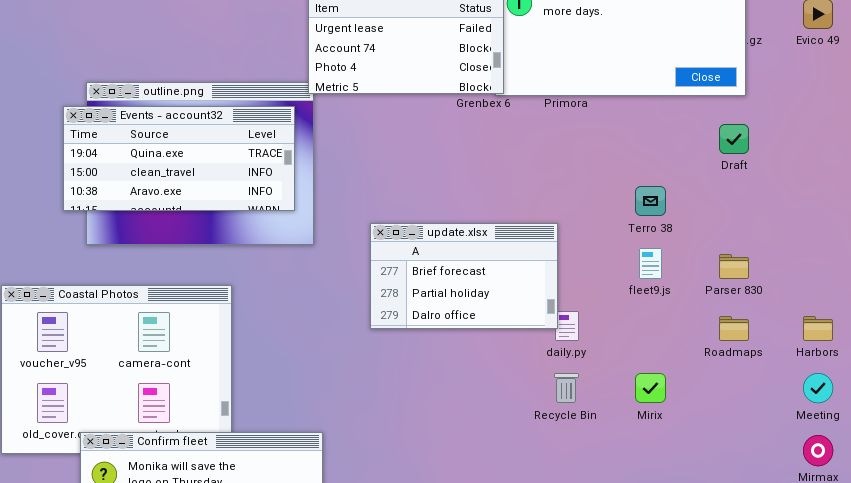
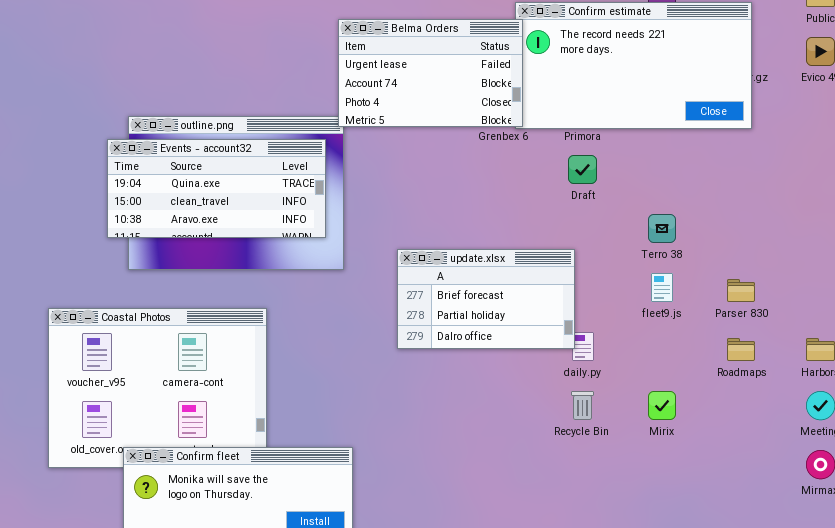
Draft: [719,124,749,154] -> [568,155,597,184], moved

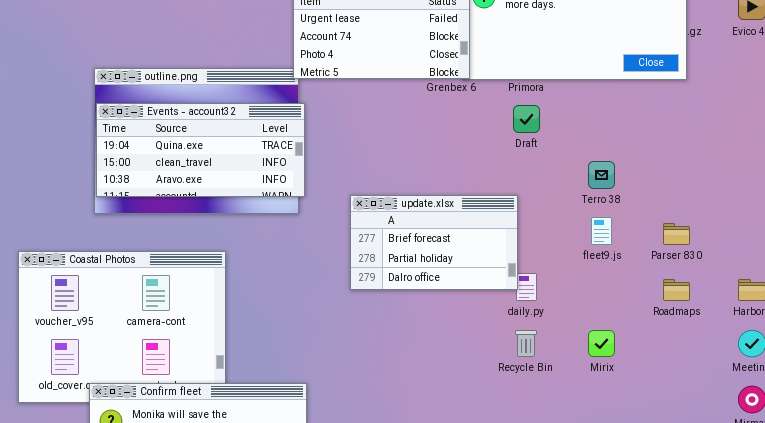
Events - account32: [107,139,326,238] -> [96,103,305,197], moved

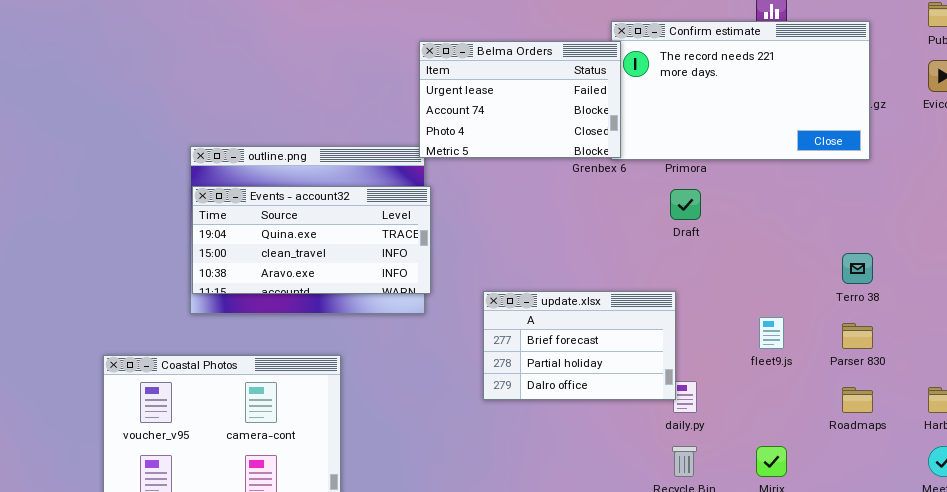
Terro 38: [588,161,615,189] -> [842,253,873,284], moved

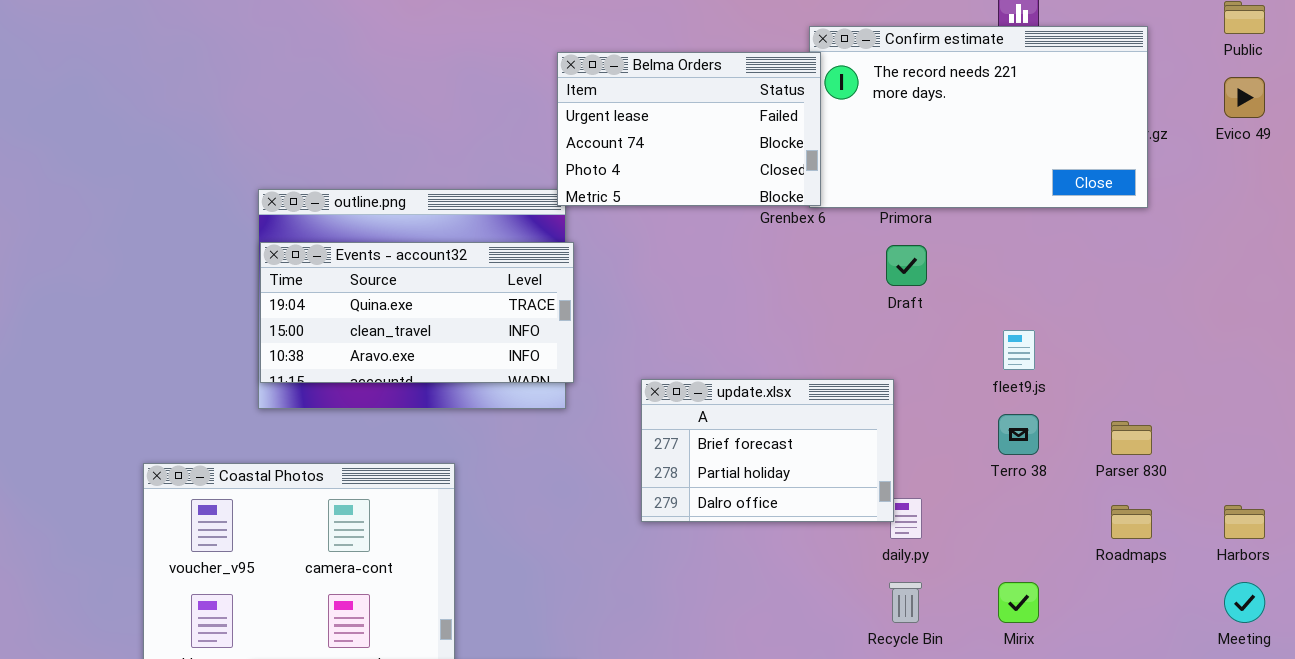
Terro 38: [842,253,873,284] -> [998,414,1039,455], moved
fleet9.js: [759,317,784,349] -> [1003,330,1035,370], moved

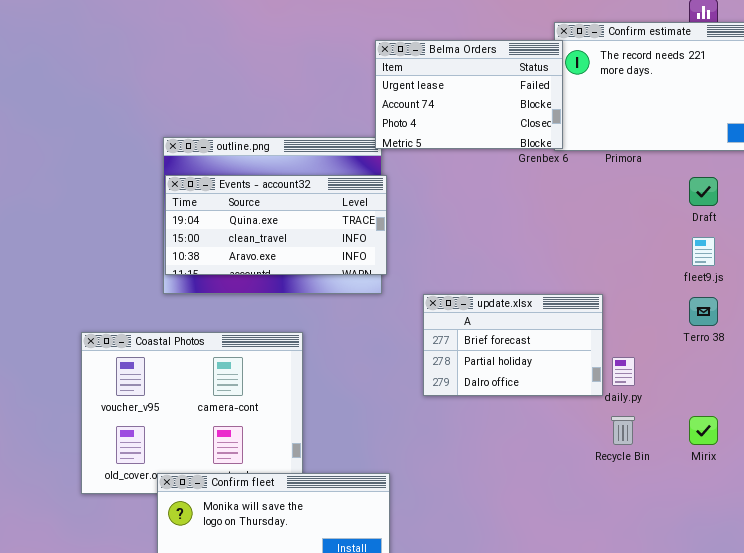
Draft: [886,245,927,286] -> [689,177,718,206], moved
update.xlsx: [641,379,894,522] -> [423,294,603,396], moved

